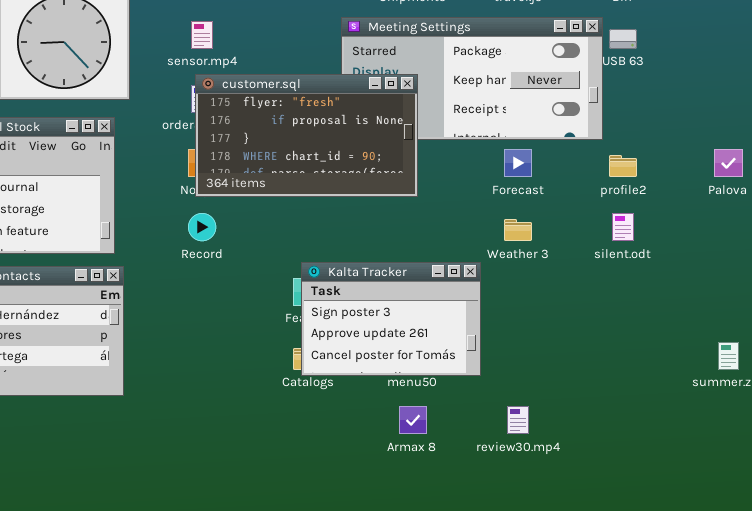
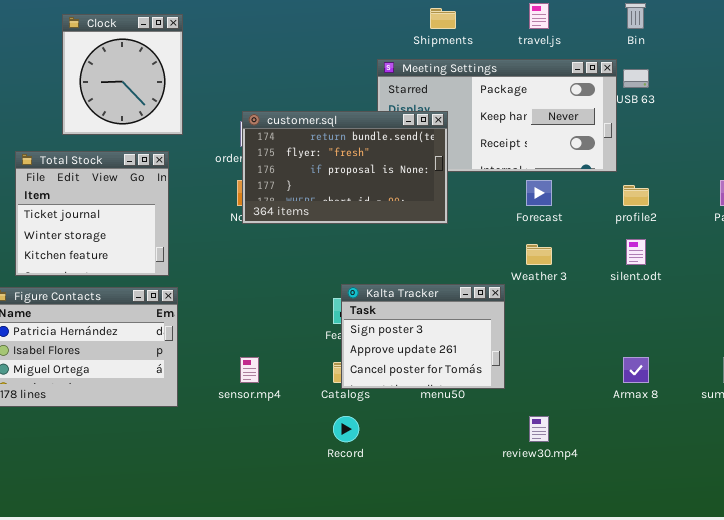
sensor.mp4: [191,21,213,49] -> [240,357,259,383], moved
customer.sql: [195,74,418,197] -> [242,111,448,224], scrolled up 1 row
Record: [188,213,216,241] -> [333,416,359,442], moved
Armax 8: [399,406,427,434] -> [623,357,649,383], moved

